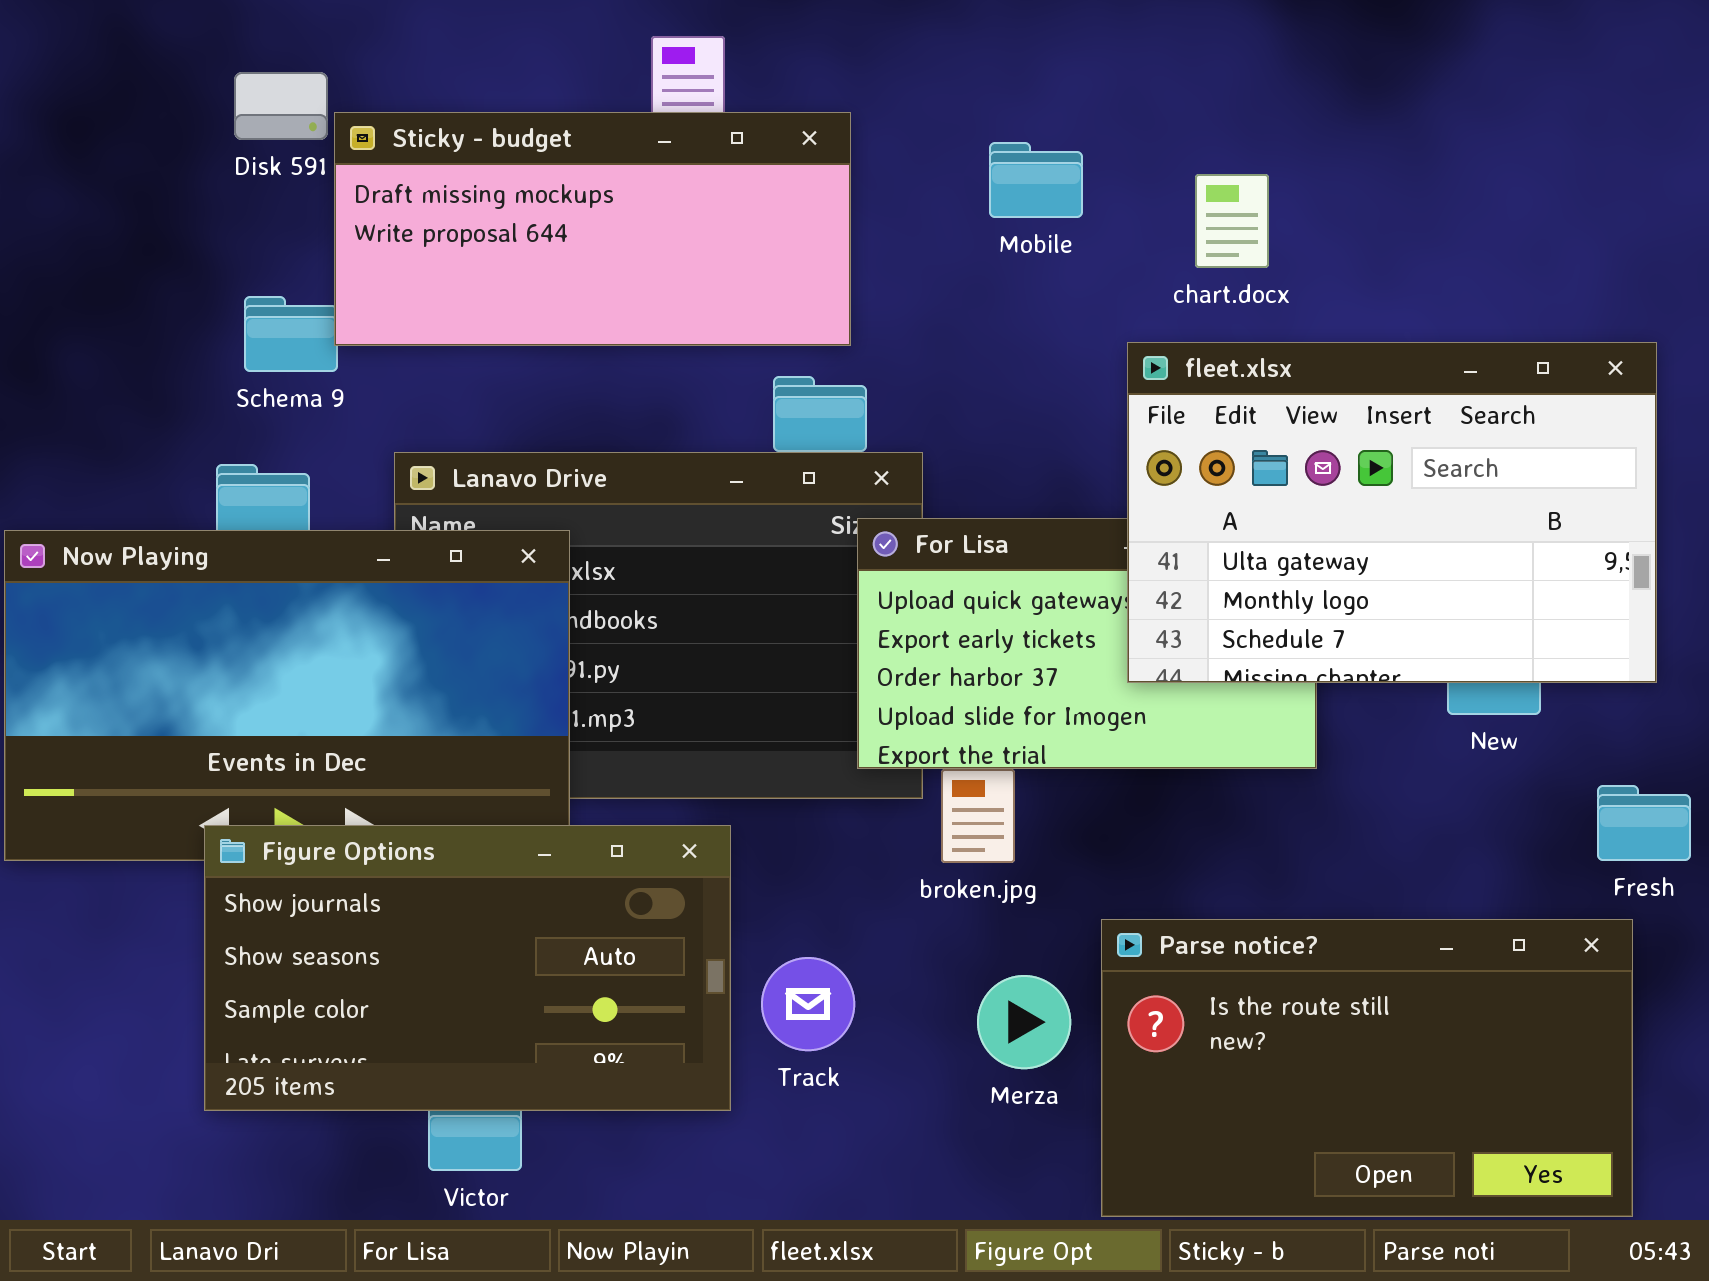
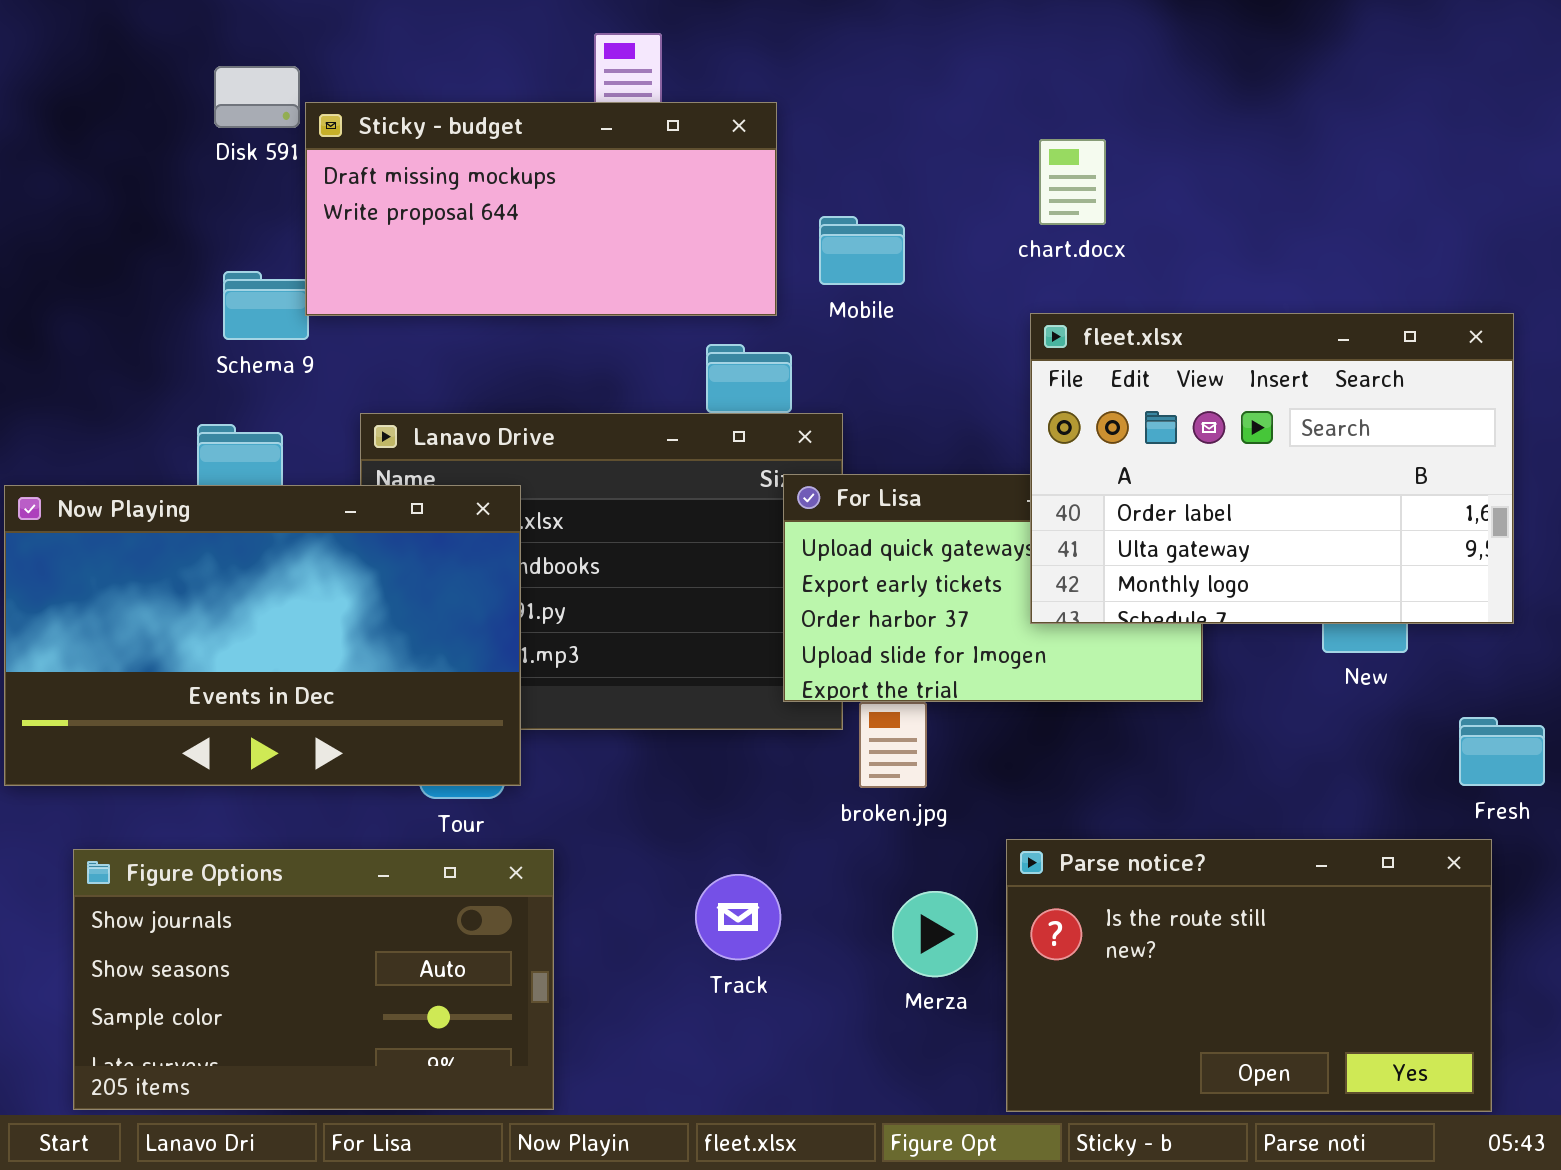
Mobile: [989,142,1083,218] -> [819,216,905,285], moved
chart.docx: [1195,174,1269,268] -> [1039,139,1106,225], moved
fleet.xlsx: [1127,342,1657,683] -> [1030,313,1514,624], scrolled up 1 row
Figure Options: [204,825,731,1111] -> [73,849,554,1110], moved

